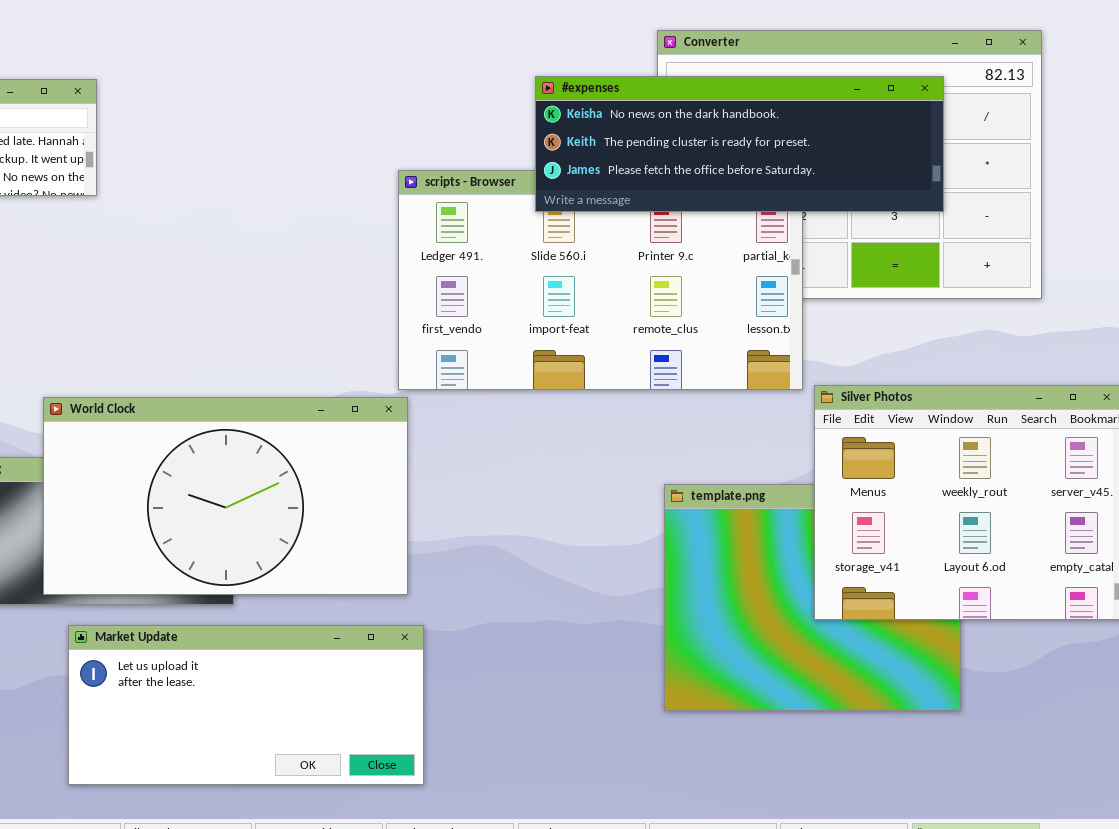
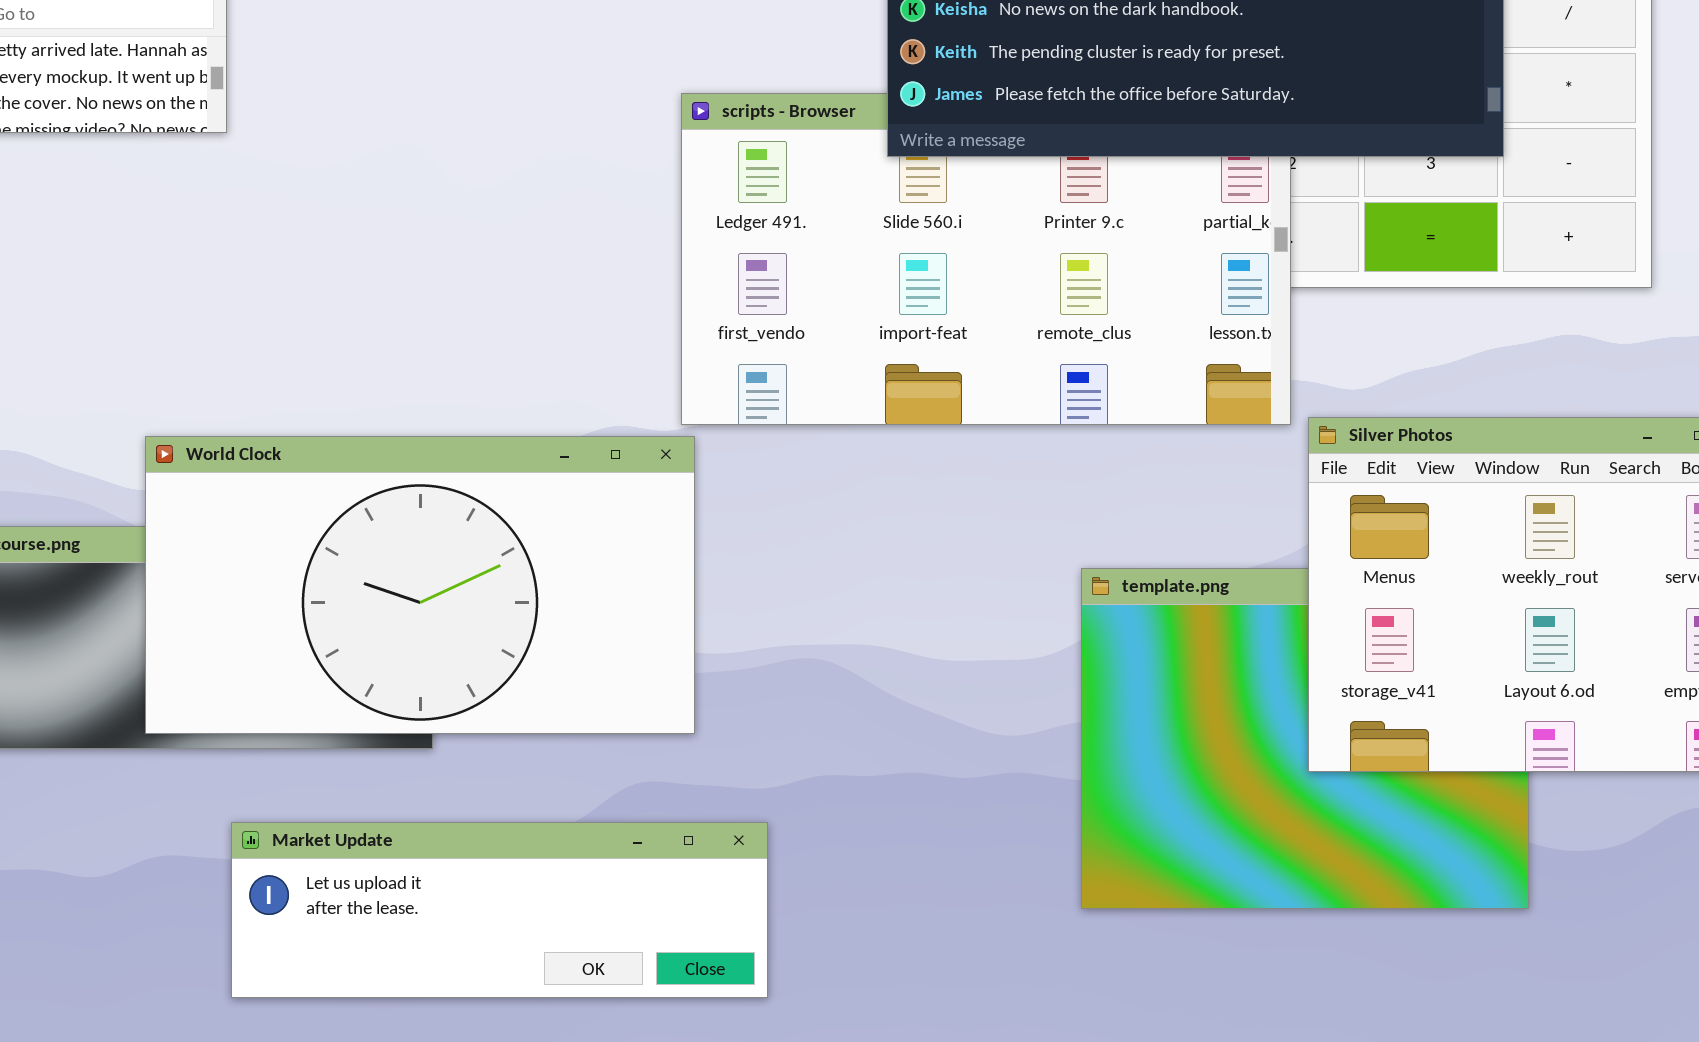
Market Update: [68,625,424,785] -> [231,822,768,998], moved, resized

